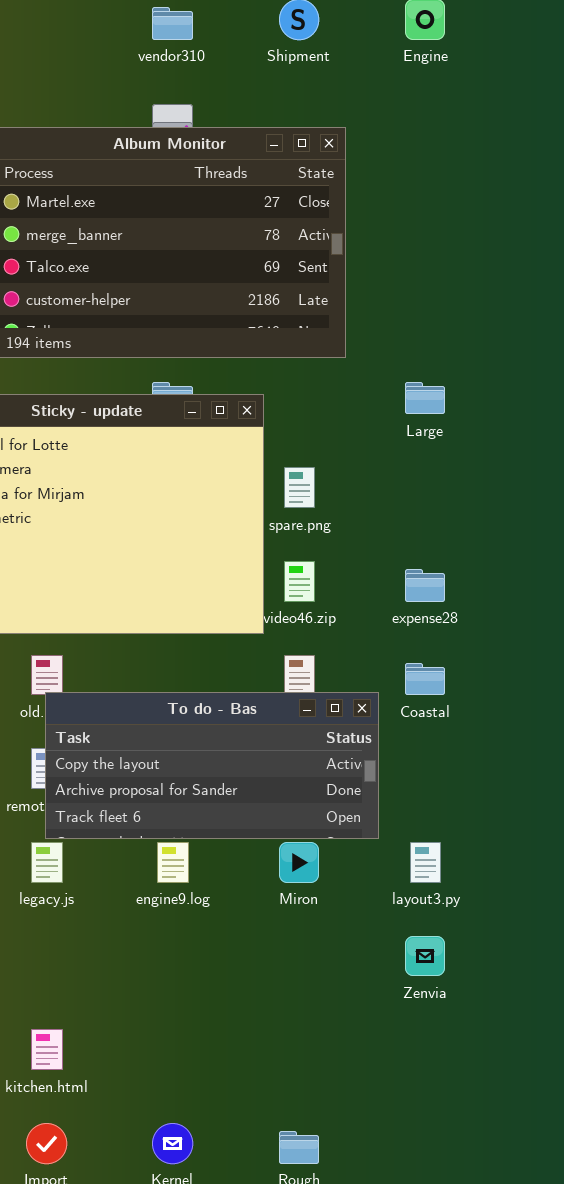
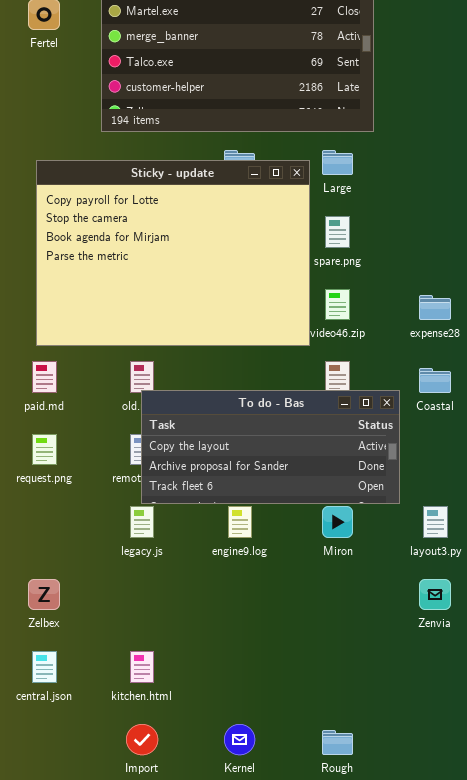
Large: [405,382,445,414] -> [322,150,353,175], moved

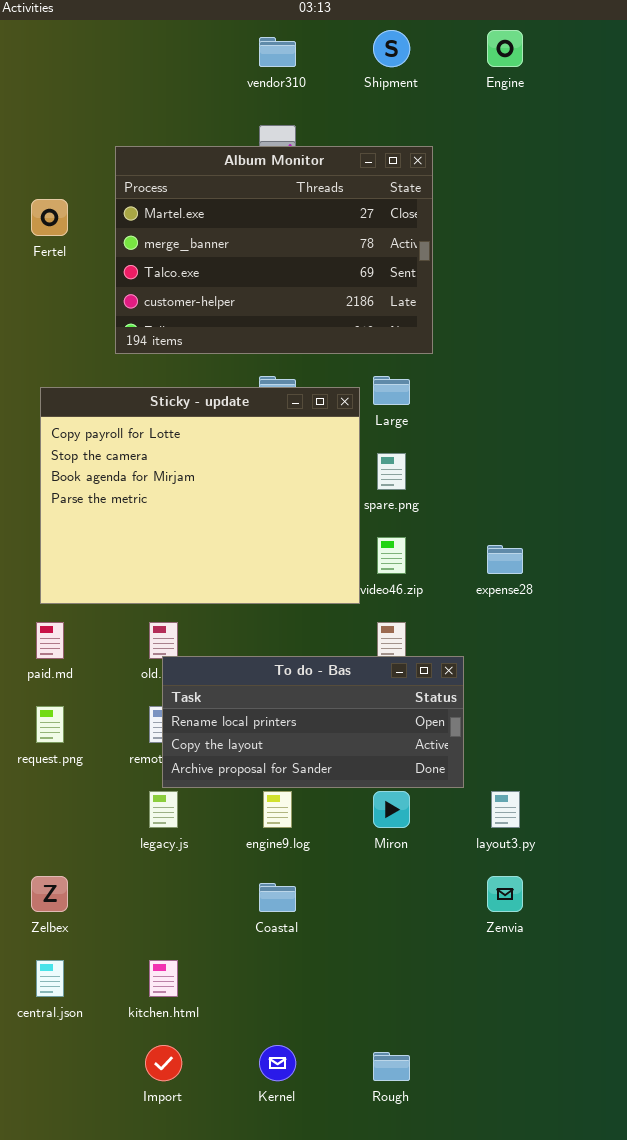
Coastal: [419,368,451,393] -> [259,883,296,912], moved
To do - Bas: [141,390,400,504] -> [162,656,464,788], scrolled up 1 row

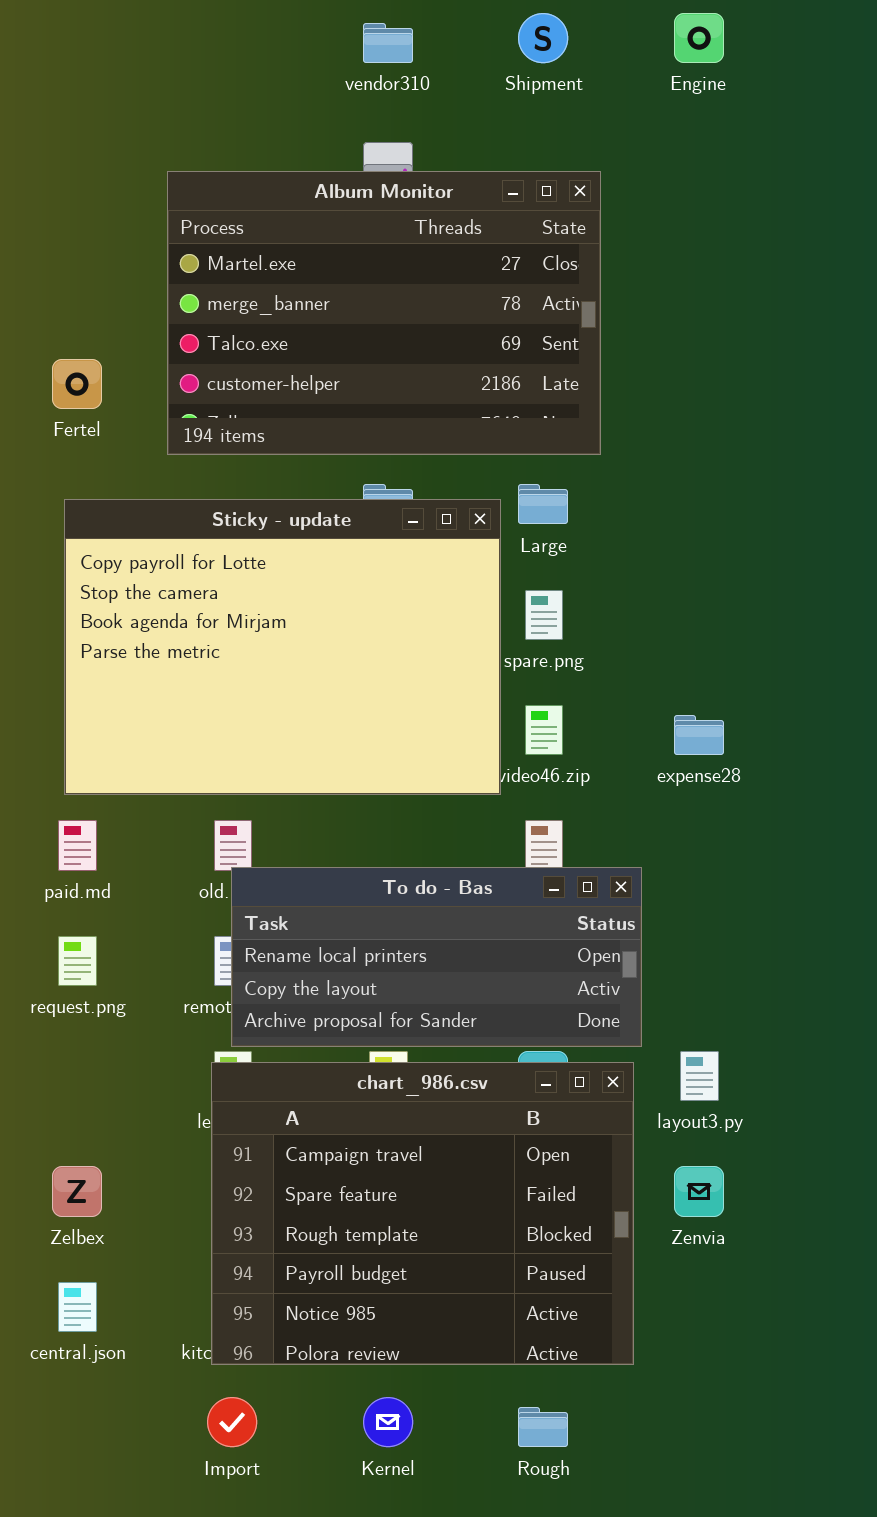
Fertel: [31,199,68,236] -> [52,359,102,409], moved
chart_986.csv: none -> [211,1062,634,1365], opened

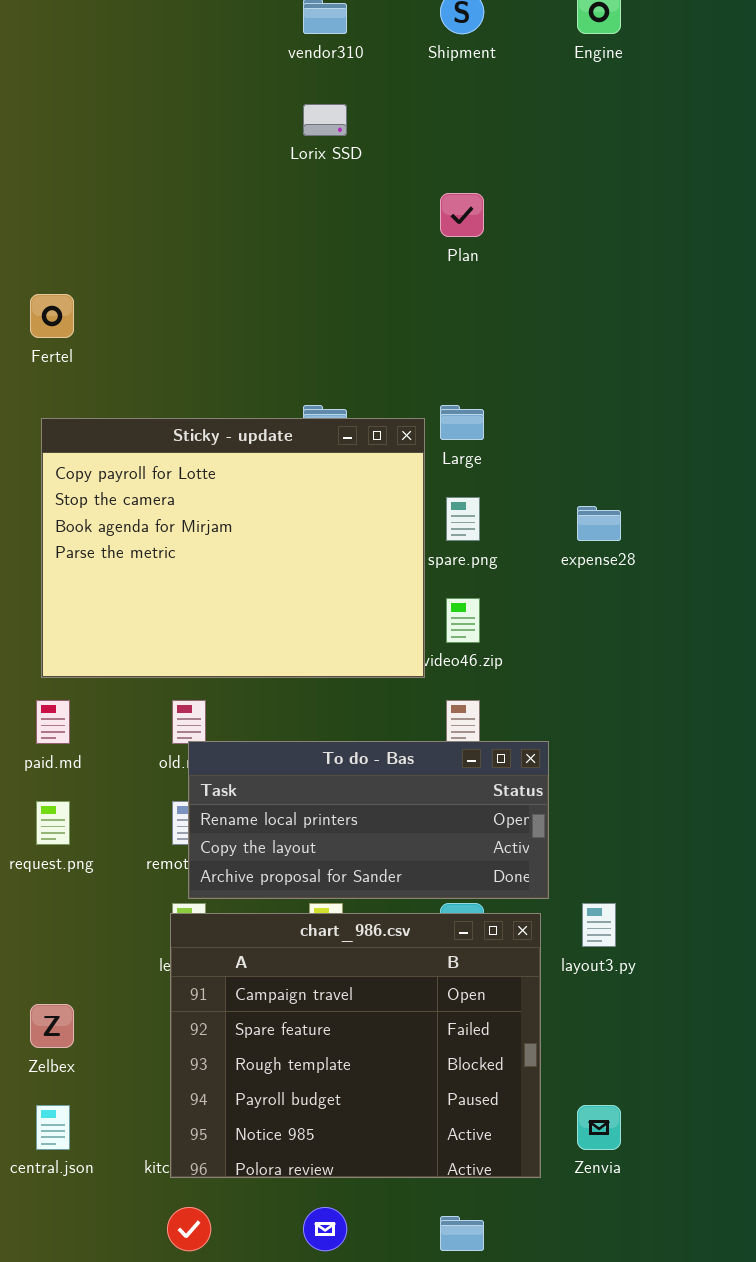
Album Monitor: [167,171,601,455] -> none, closed
expense28: [674,715,724,755] -> [577,506,621,541], moved
Zenvia: [674,1166,724,1217] -> [577,1105,621,1150], moved

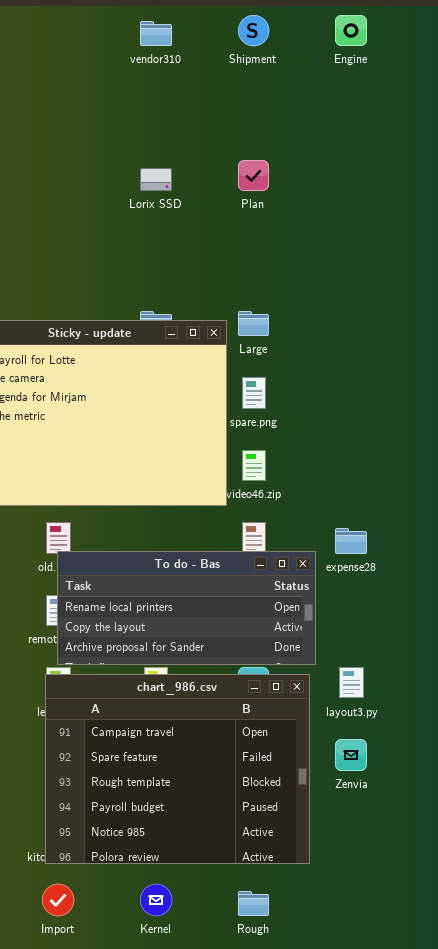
Lorix SSD: [303,104,347,136] -> [140,168,172,191], moved
expense28: [577,506,621,541] -> [335,528,367,554], moved
Zenvia: [577,1105,621,1150] -> [335,739,367,771], moved

